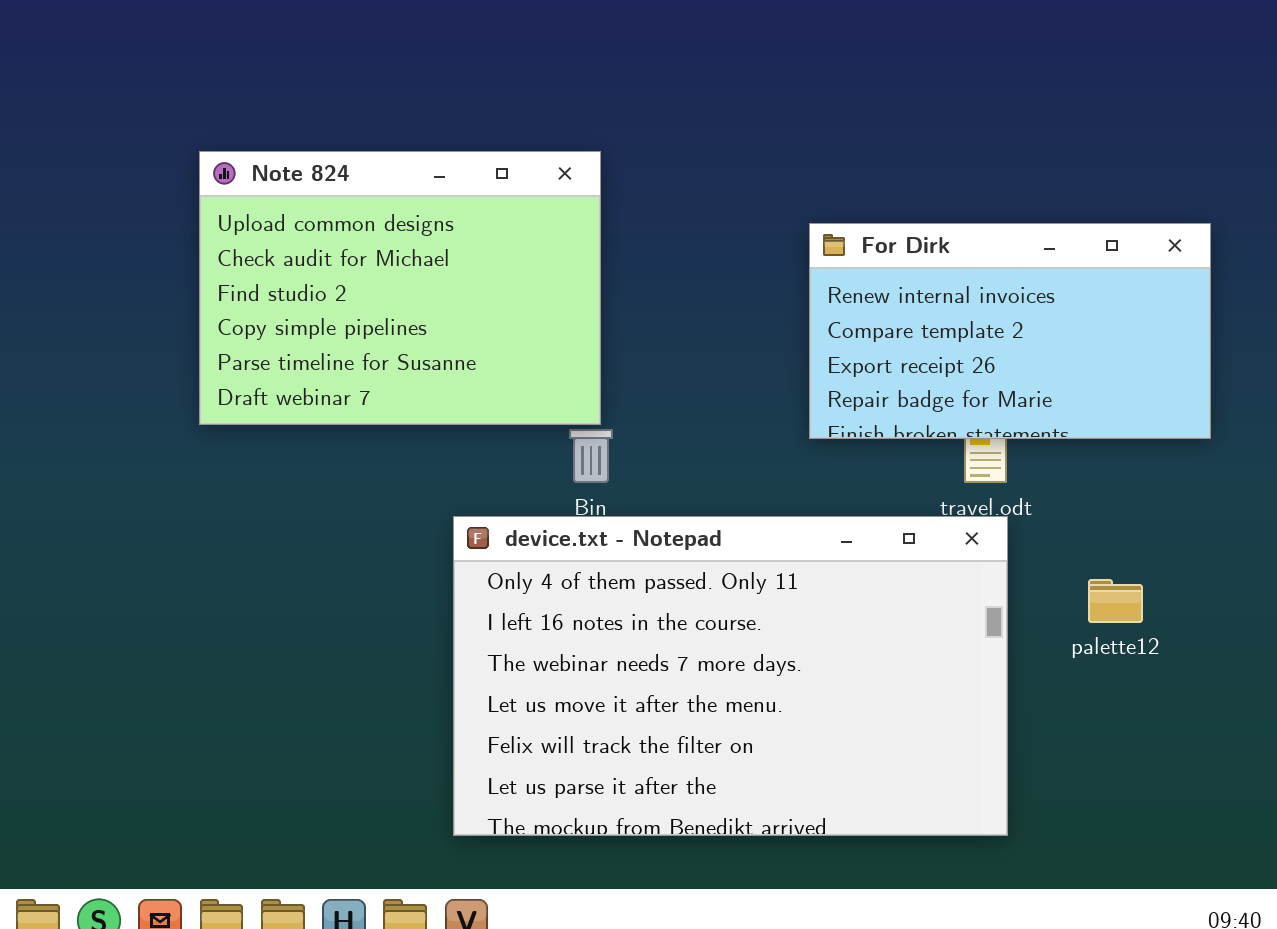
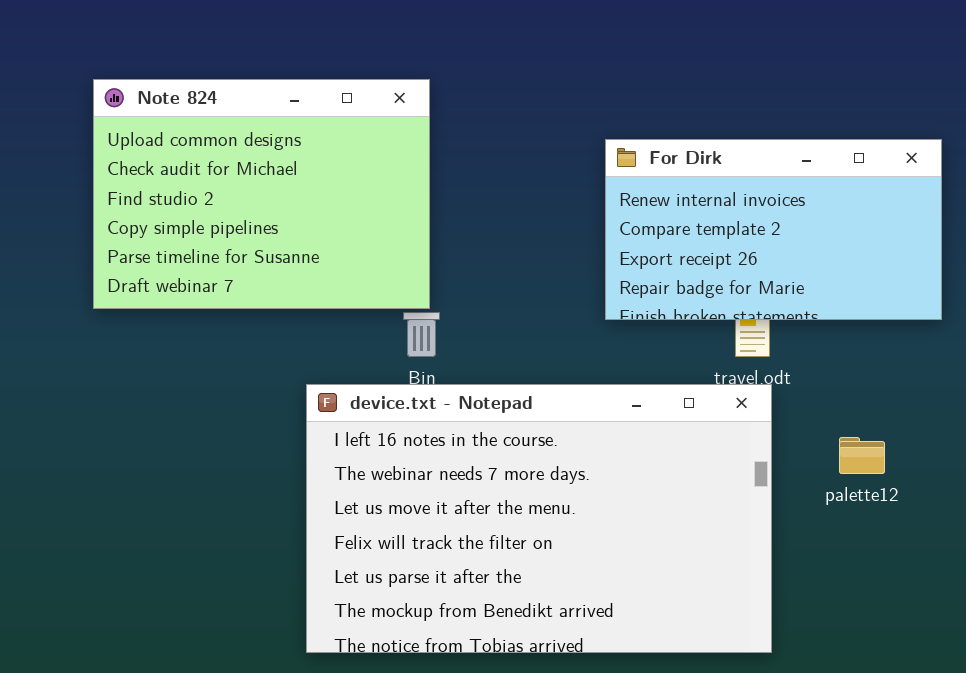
device.txt - Notepad: [453,516,1008,836] -> [306,384,772,653], scrolled down 1 row

